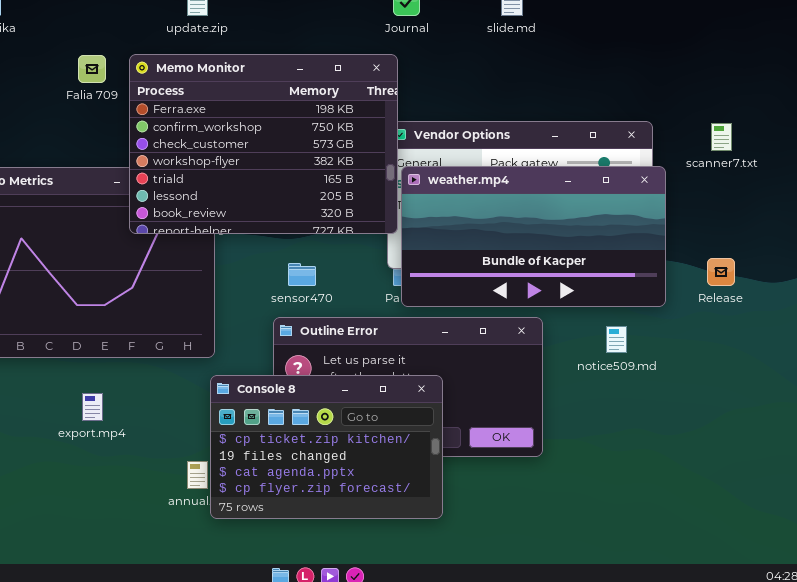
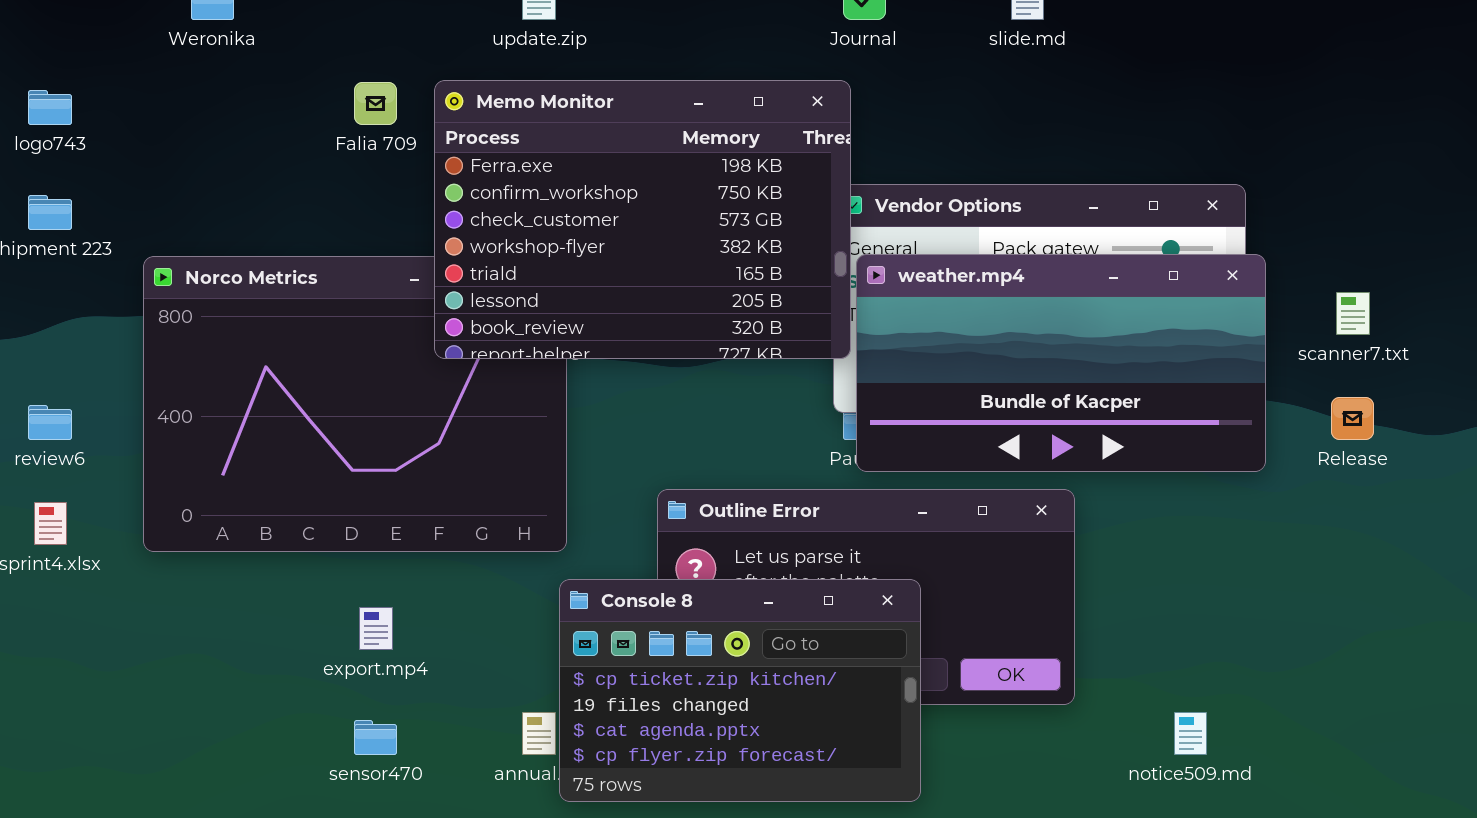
scanner7.txt: [711,123,732,151] -> [1336,292,1370,335], moved
sensor470: [288,263,316,286] -> [354,720,397,755], moved
notice509.md: [606,326,627,353] -> [1174,712,1207,755], moved

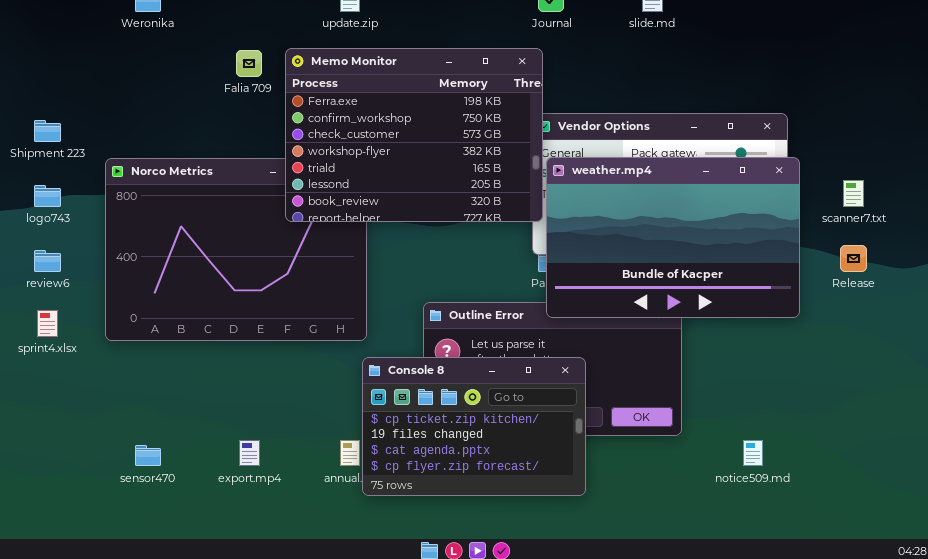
logo743: [28,90,72,125] -> [34,185,61,207], moved
weather.mp4: [856,254,1266,472] -> [546,157,800,318], resized
export.mp4: [359,607,393,650] -> [239,440,260,466], moved
sensor470: [354,720,397,755] -> [135,445,161,466], moved

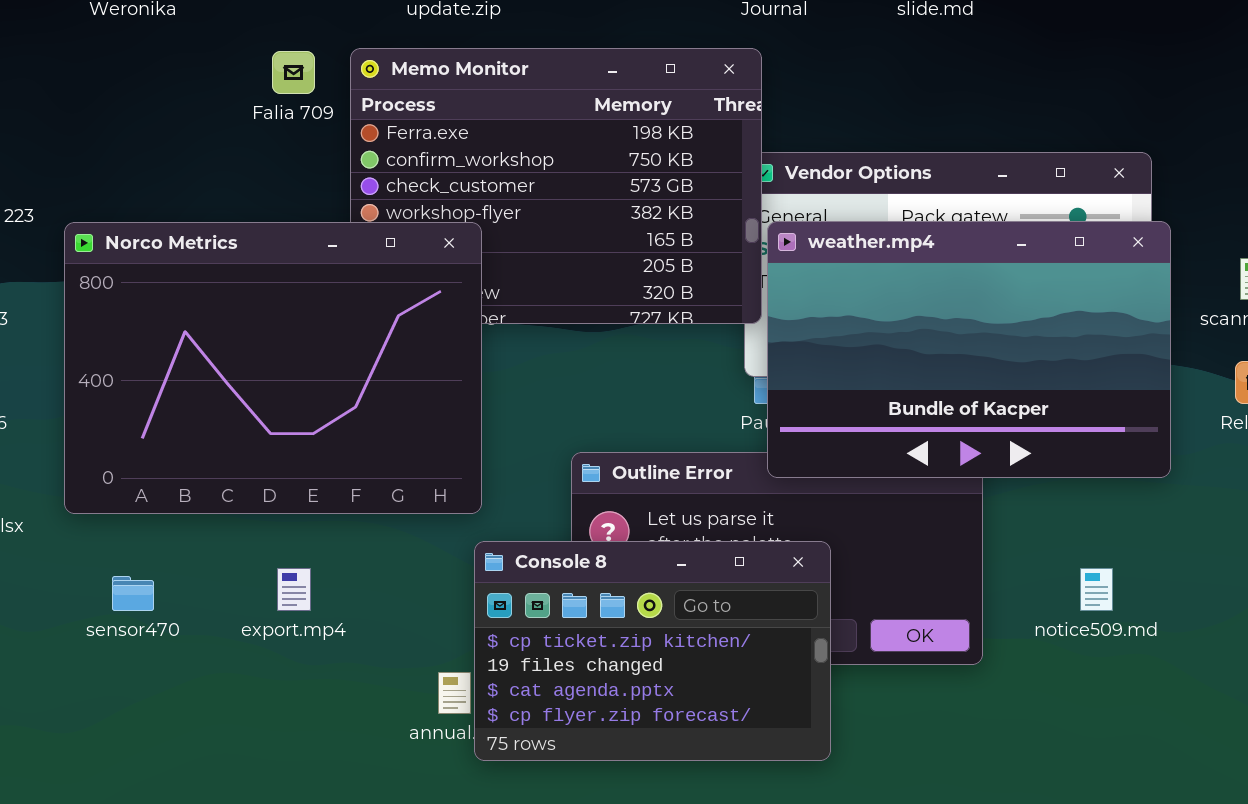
Norco Metrics: [105,158,367,341] -> [64,222,482,514], raised
export.mp4: [239,440,260,466] -> [277,568,311,611], moved
notice509.md: [743,440,763,466] -> [1080,568,1113,611], moved
sensor470: [135,445,161,466] -> [112,576,154,611], moved

